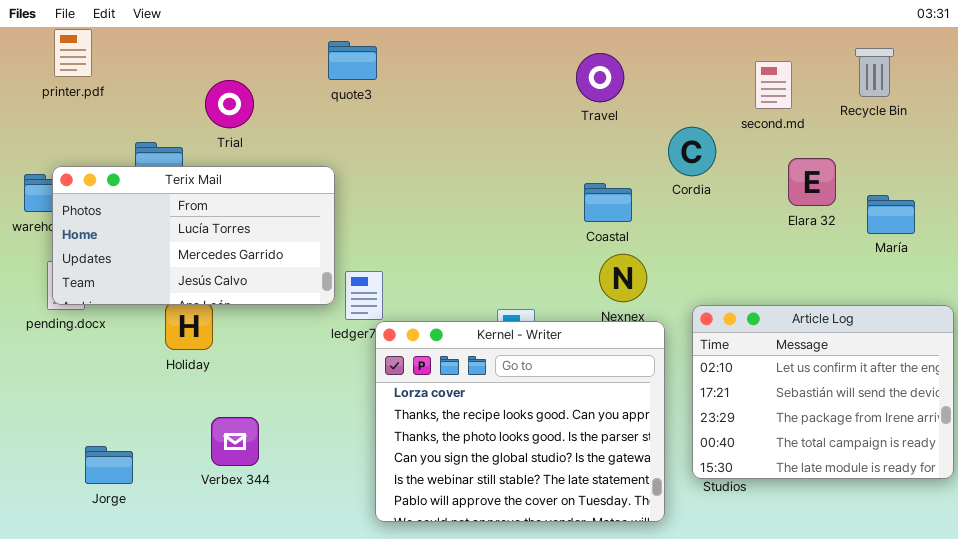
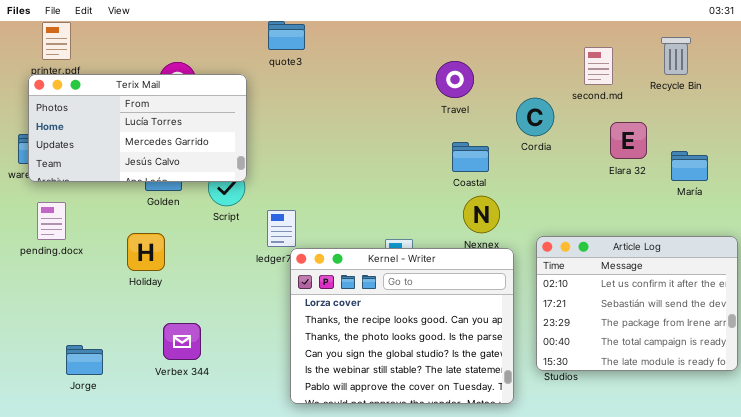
quote3: [328,41,377,80] -> [268,21,305,50], moved
Travel: [576,53,624,102] -> [436,61,474,98], moved
Terix Mail: [52,166,335,305] -> [28,74,247,182], moved

